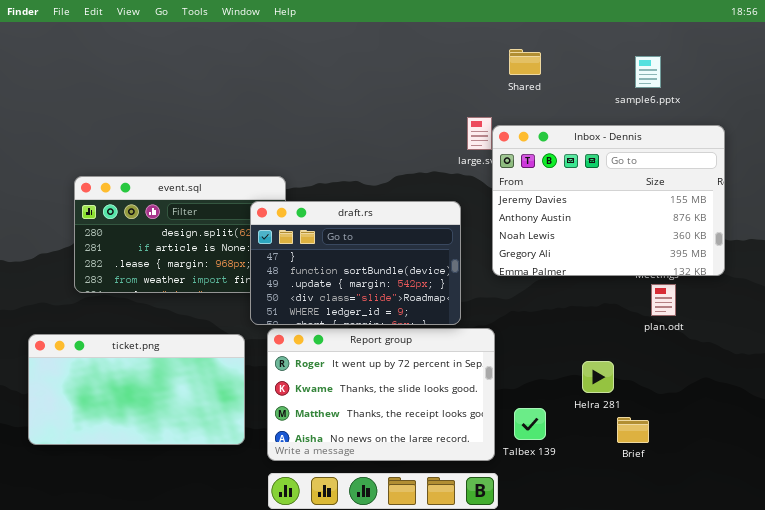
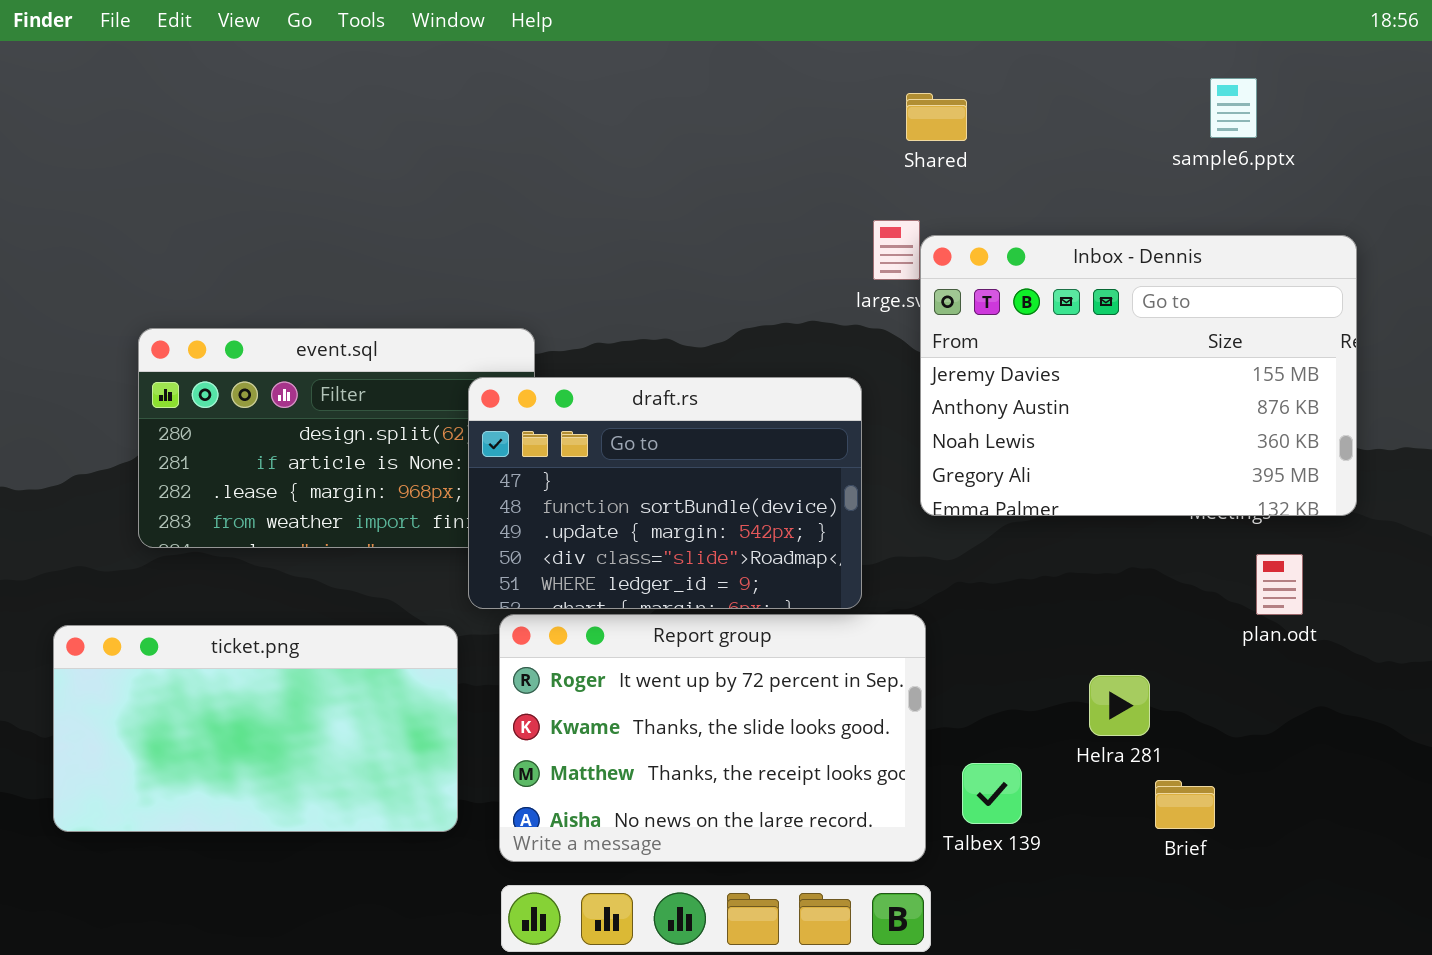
Shared: [509,49,541,75] -> [906,93,967,141], moved
sample6.pptx: [635,56,661,88] -> [1210,78,1257,138], moved
plan.odt: [651,284,676,316] -> [1256,554,1303,615], moved

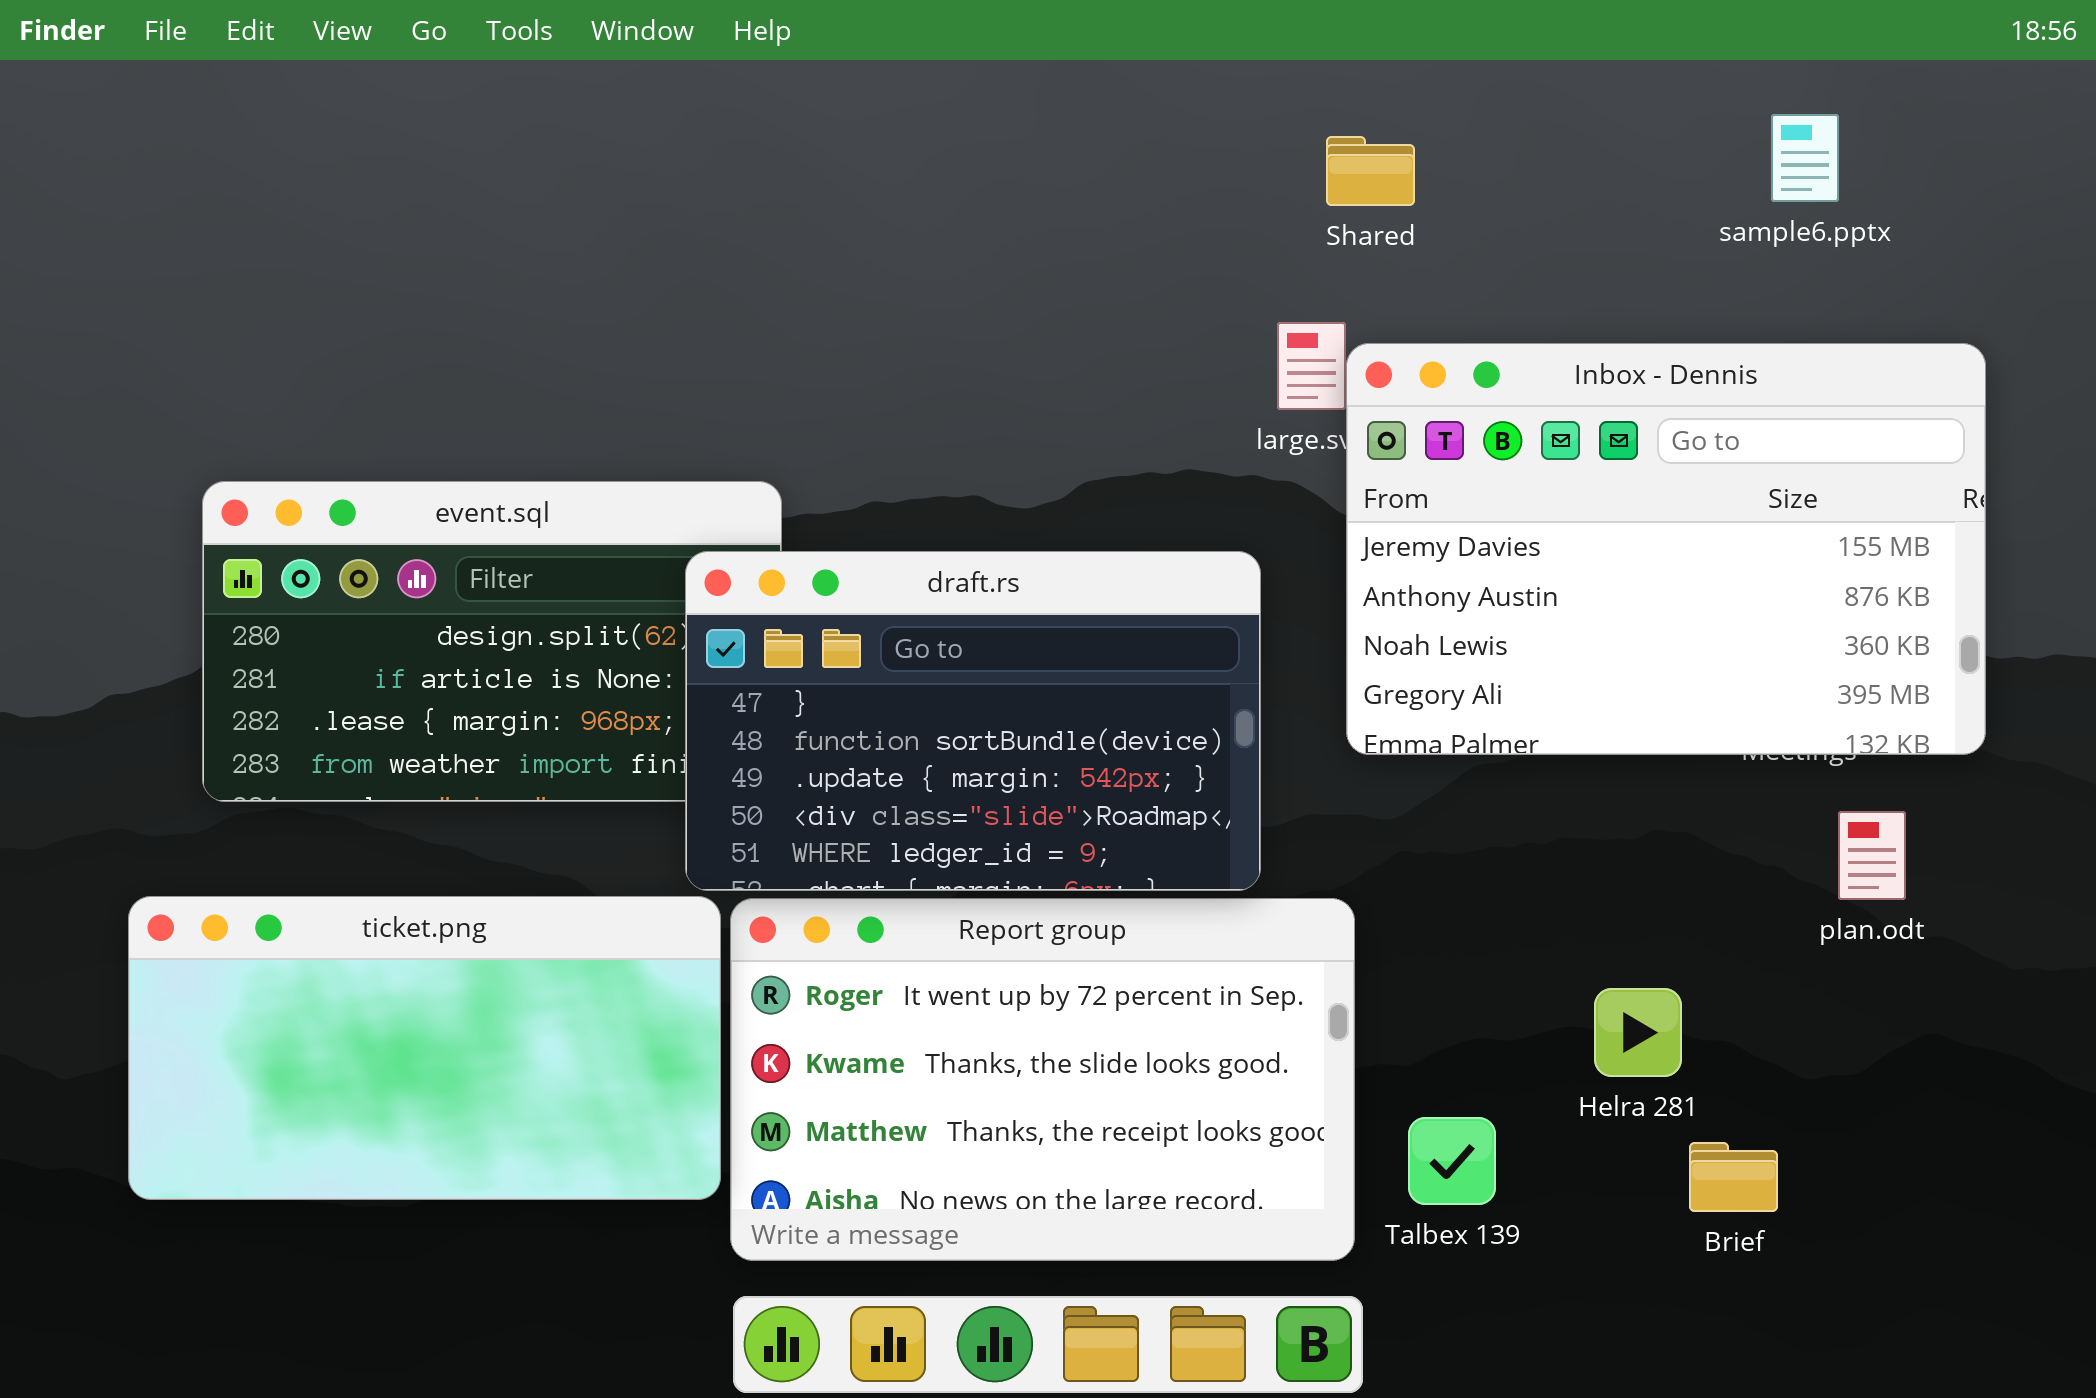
ticket.png: [53,625,458,832] -> [128,896,721,1200], moved

